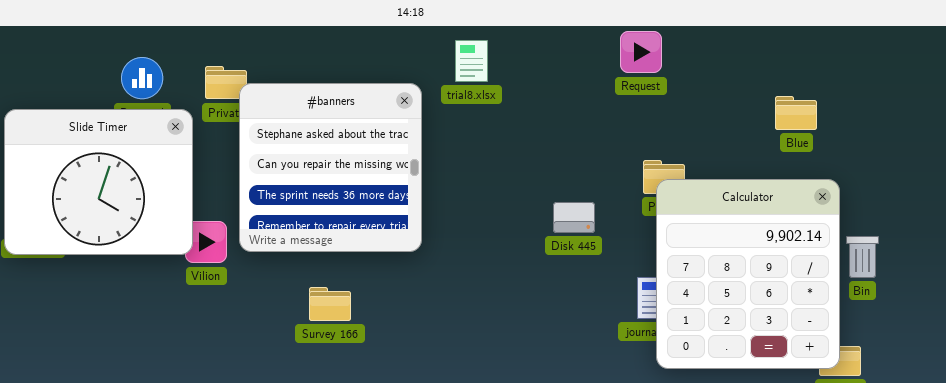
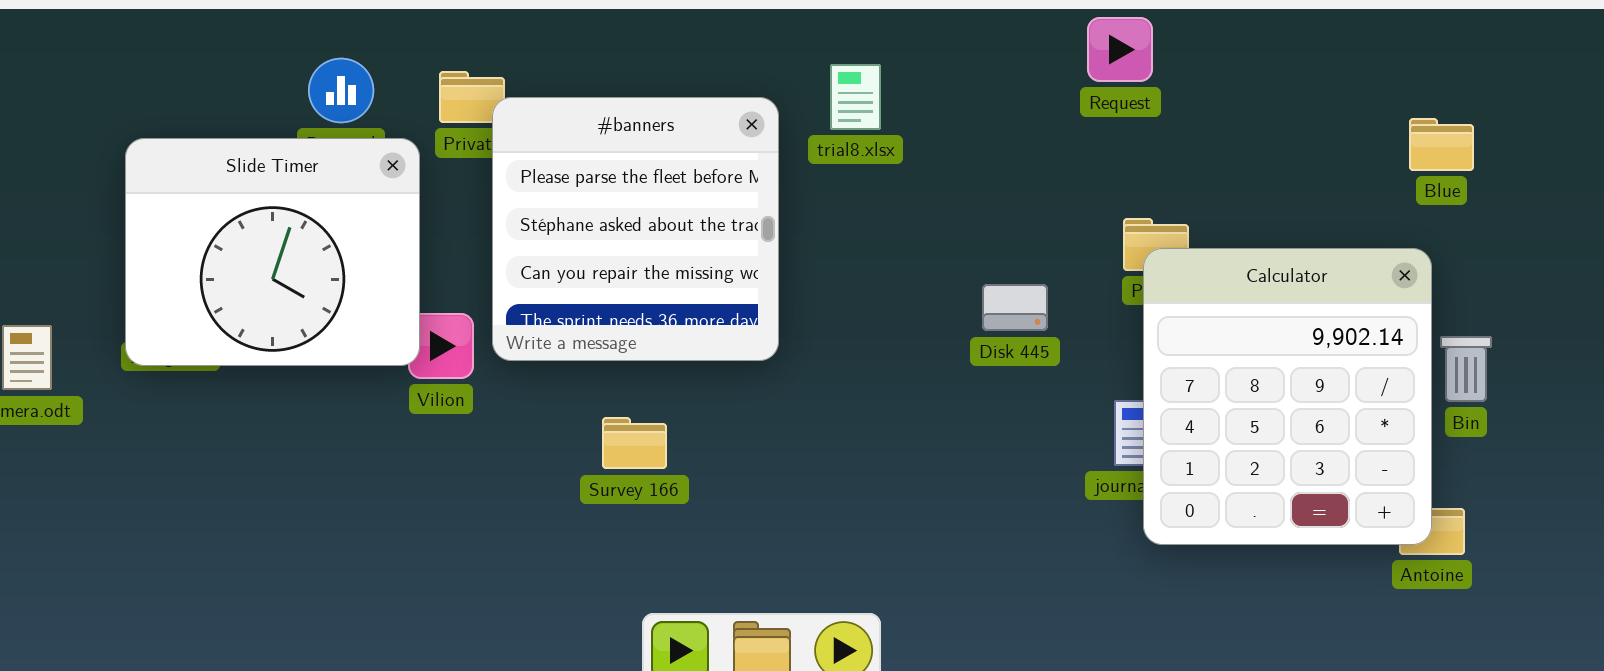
trial8.xlsx: [455,40,488,82] -> [830,64,881,130], moved
#banners: [239,83,422,252] -> [492,97,779,361], scrolled up 1 row
Blue: [775,96,817,130] -> [1409,118,1474,171], moved

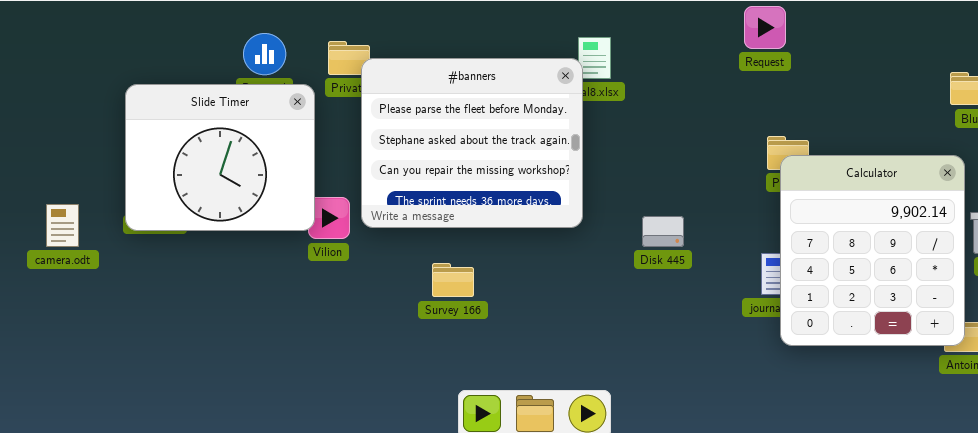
#banners: [492,97,779,361] -> [361,58,583,228], resized
Disk 445: [982,284,1048,331] -> [642,216,684,247], moved

